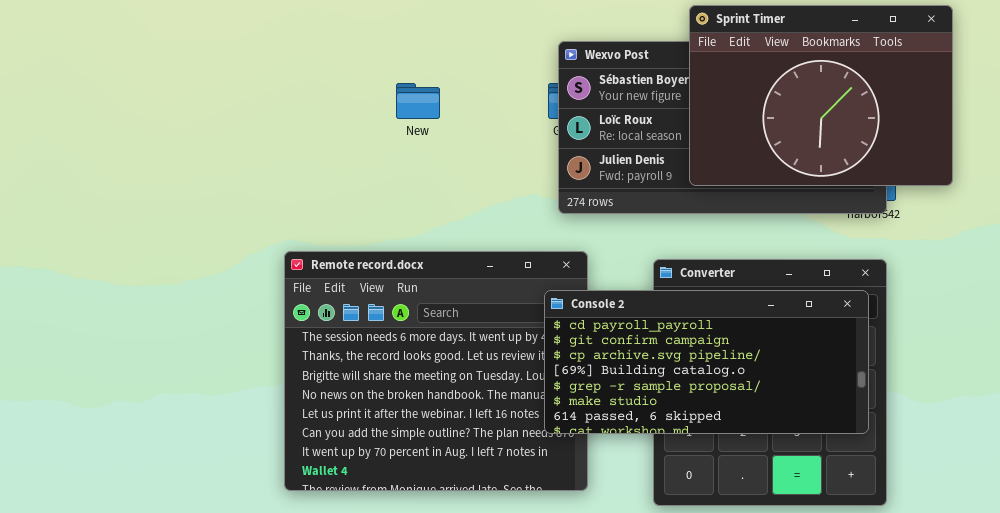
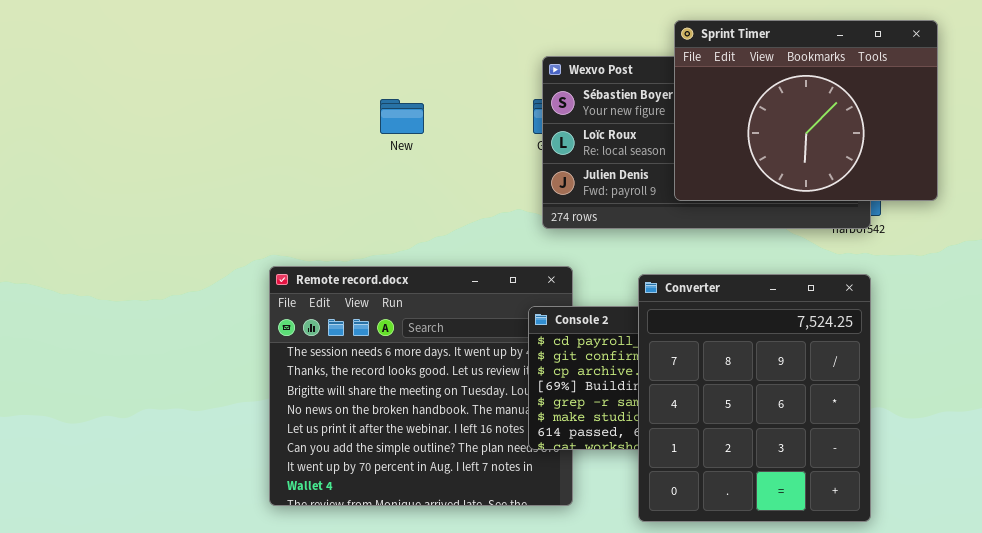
Converter: [653,259,887,506] -> [638,274,871,522], raised

